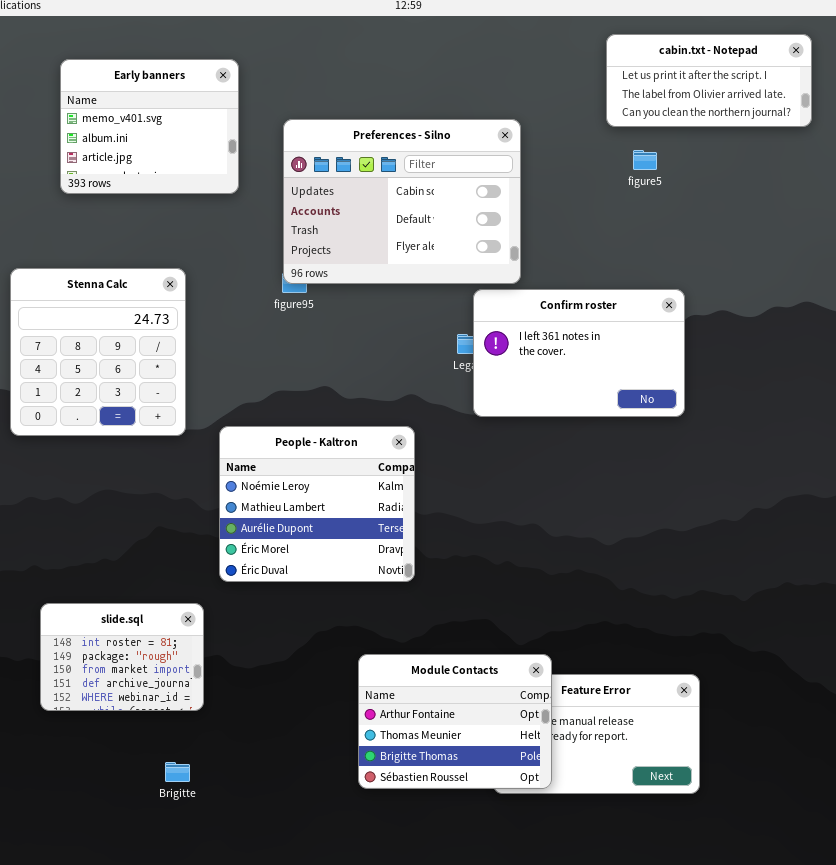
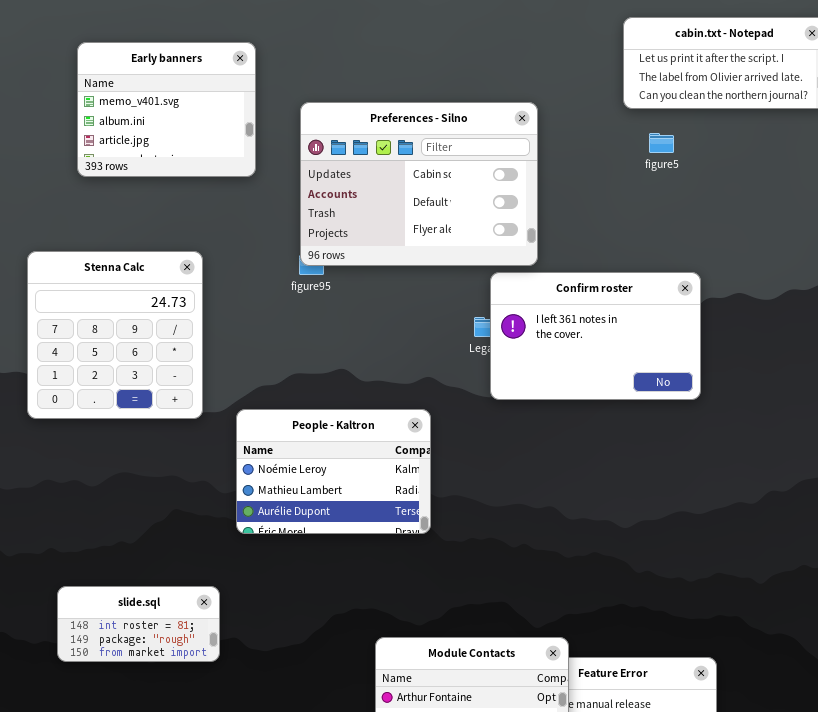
People - Kaltron: [219,426,415,582] -> [236,409,431,534], resized
slide.sql: [40,603,204,711] -> [57,586,220,662], resized

